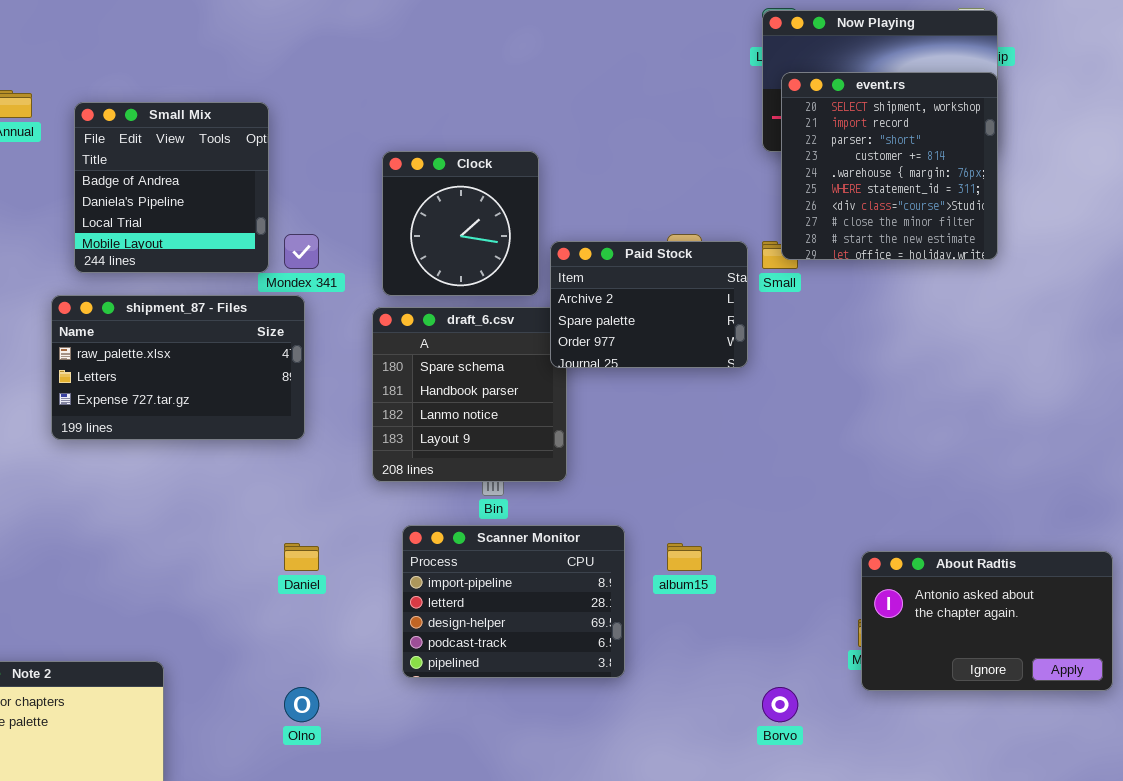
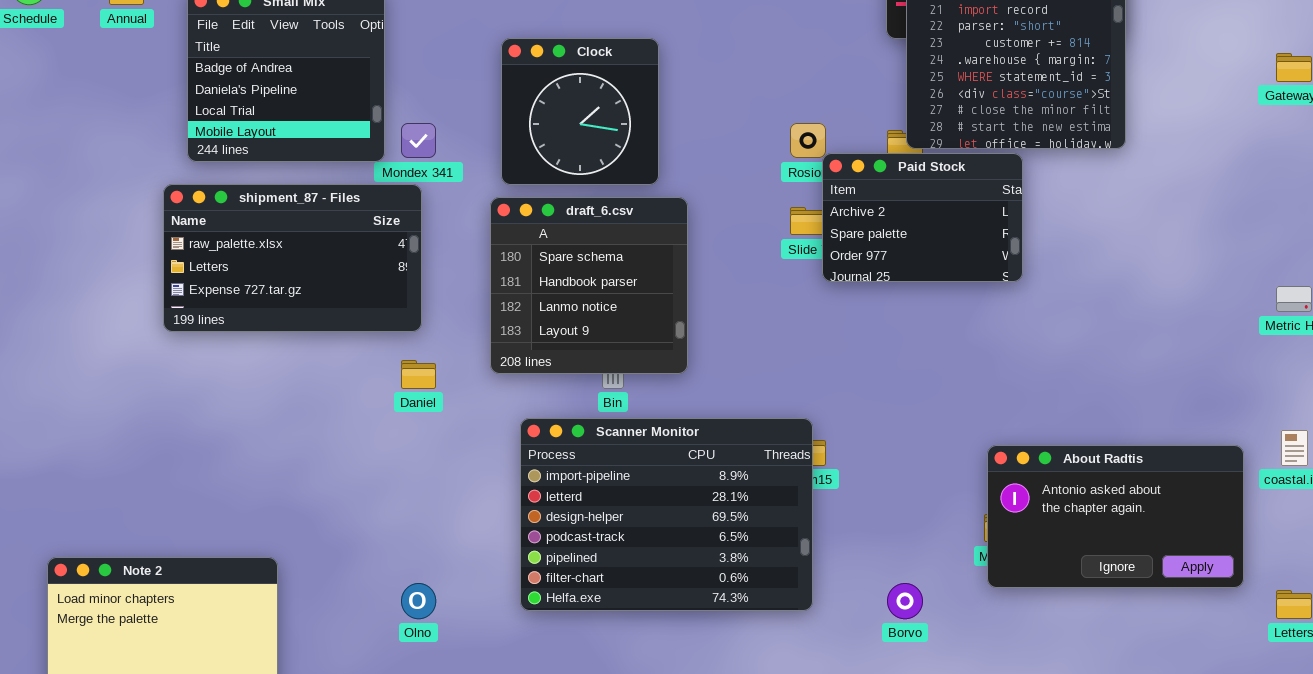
Paid Stock: [550,241,748,368] -> [822,153,1023,282], moved
Scanner Monitor: [402,525,625,678] -> [520,418,813,611], resized
Daniel: [284,543,319,571] -> [401,360,436,389], moved

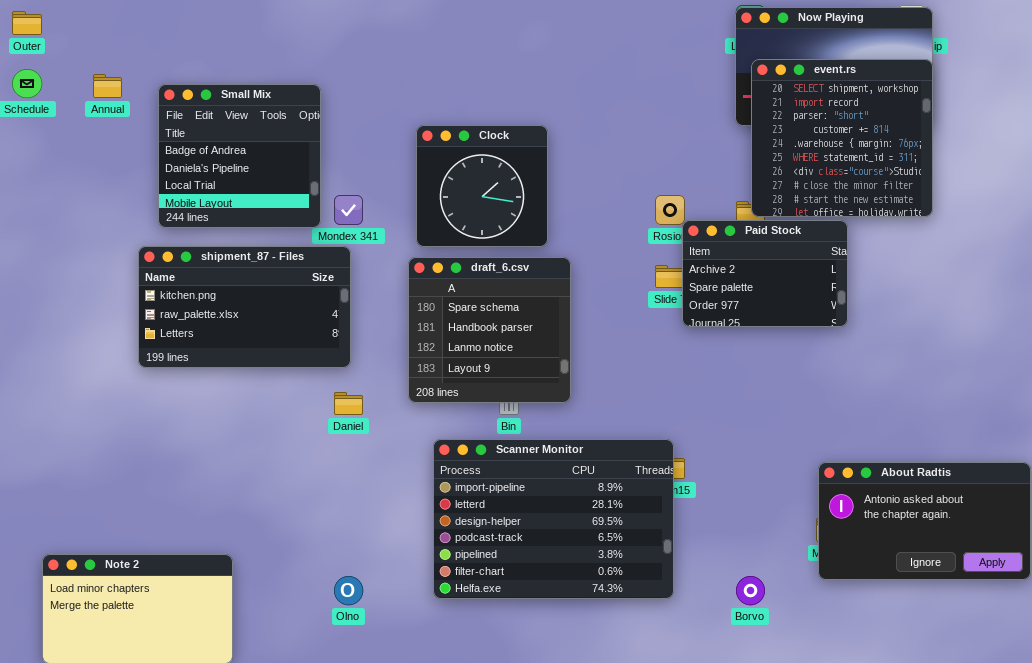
shipment_87 - Files: [163,184,422,332] -> [138,246,351,368], scrolled up 1 row

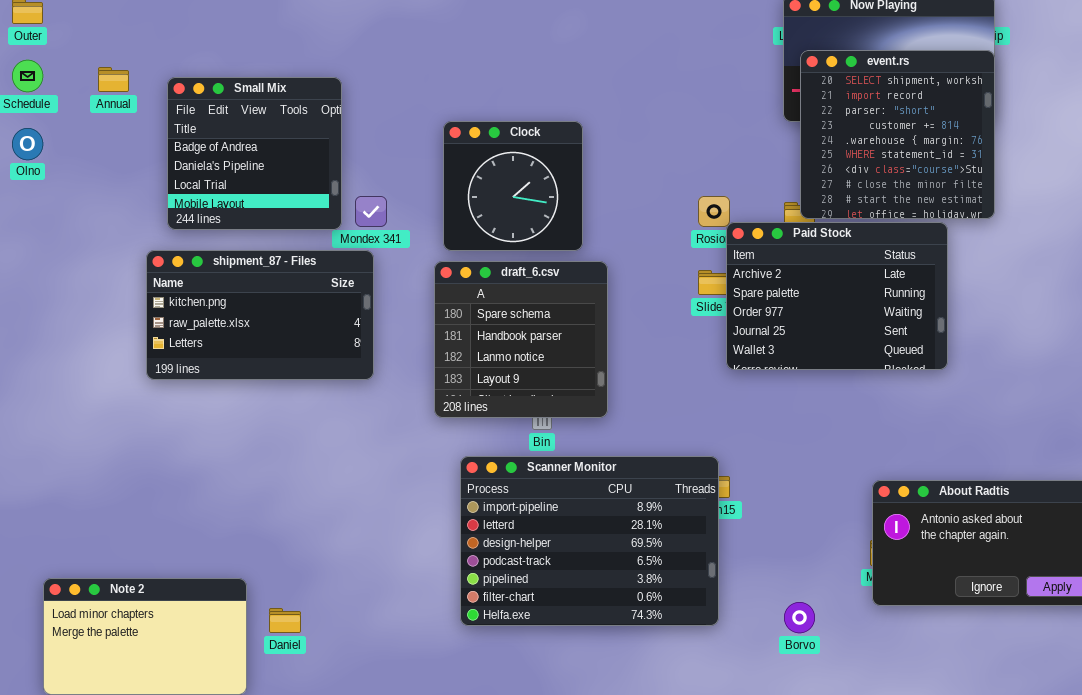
Paid Stock: [682,220,848,327] -> [726,222,948,370], resized
Daniel: [334,392,363,415] -> [269,608,301,633], moved
Olno: [334,576,363,605] -> [12,128,43,160], moved

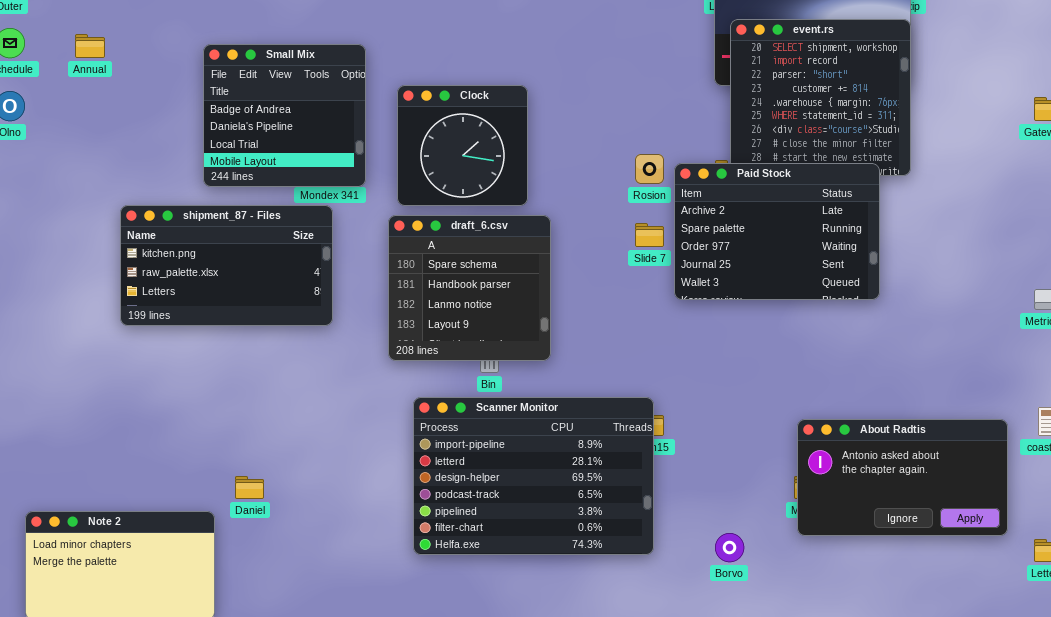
Small Mix: [167,77,342,230] -> [203,44,366,187], moved
Paid Stock: [726,222,948,370] -> [674,163,880,300], moved
Daniel: [269,608,301,633] -> [235,476,264,499], moved

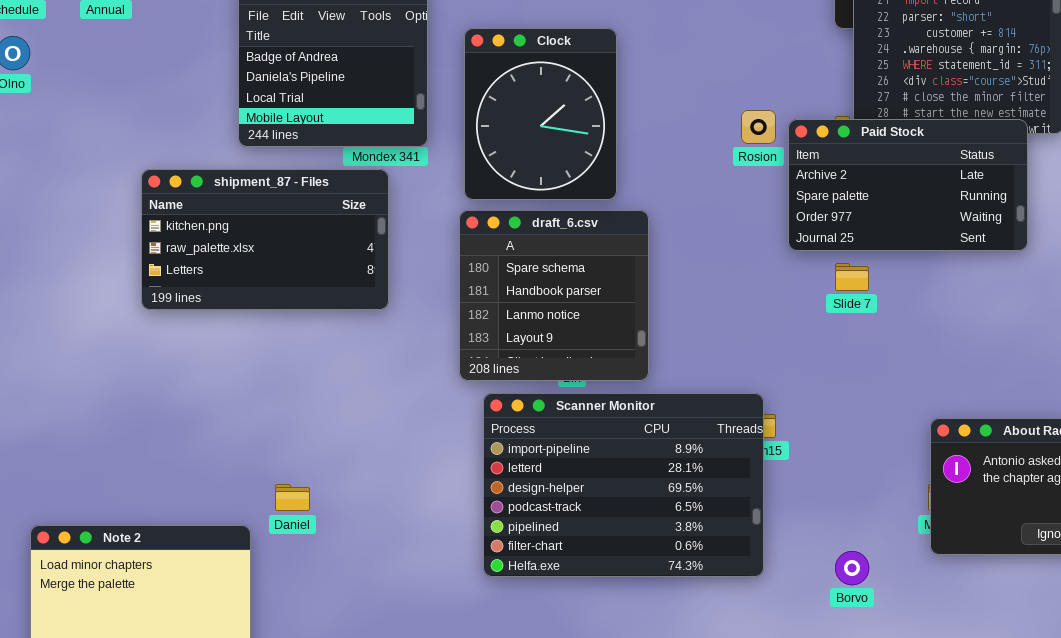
Clock: [397,85,528,206] -> [464,28,617,200], resized
Paid Stock: [674,163,880,300] -> [788,119,1028,251], resized
draft_6.csv: [388,215,551,361] -> [459,210,649,381], moved
Slide 7: [635,223,664,247] -> [835,263,869,291], moved

